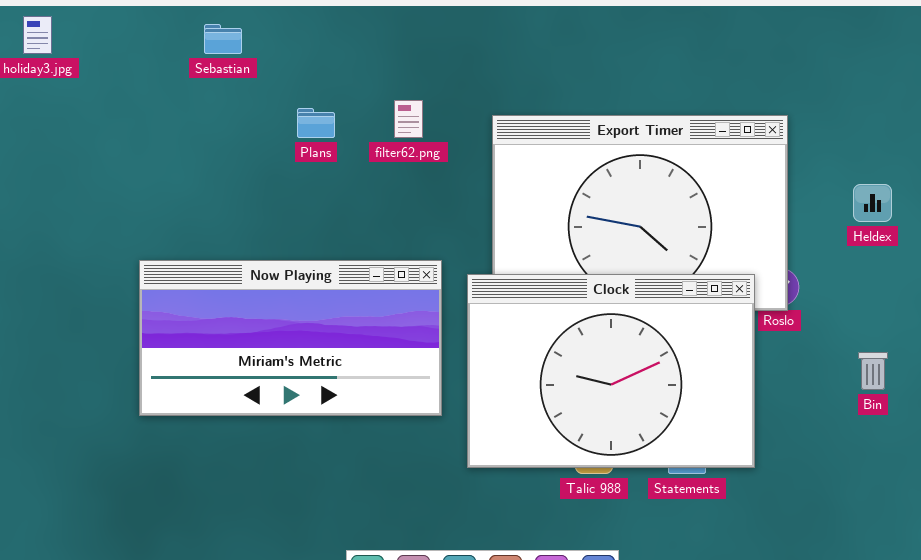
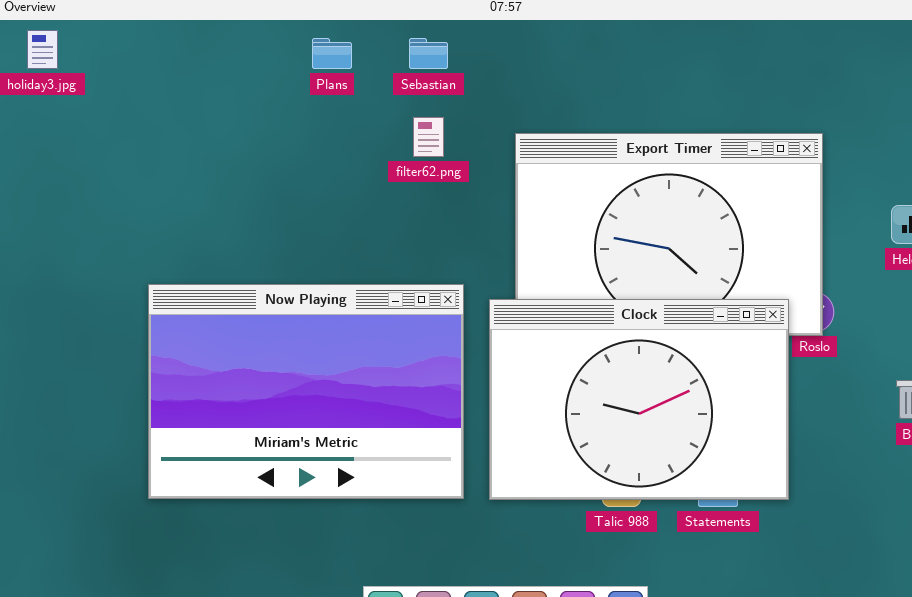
Sebastian: [204,24,242,54] -> [409,38,448,69], moved
Plans: [297,108,335,138] -> [312,38,352,69], moved
Now Playing: [139,260,442,416] -> [148,284,464,499], resized

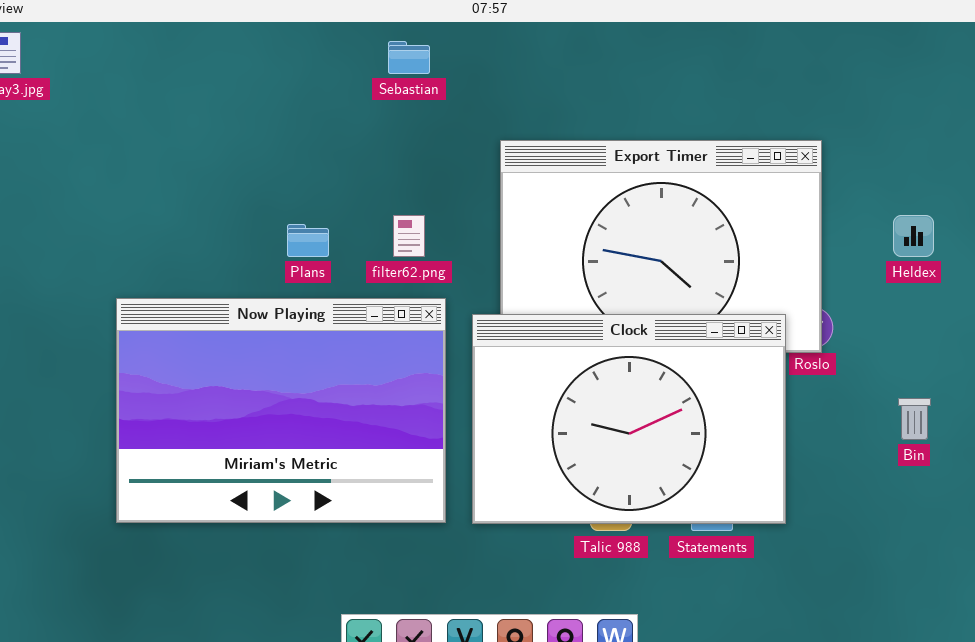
Plans: [312,38,352,69] -> [287,224,329,257], moved
filter62.png: [413,117,444,157] -> [393,215,425,257], moved

